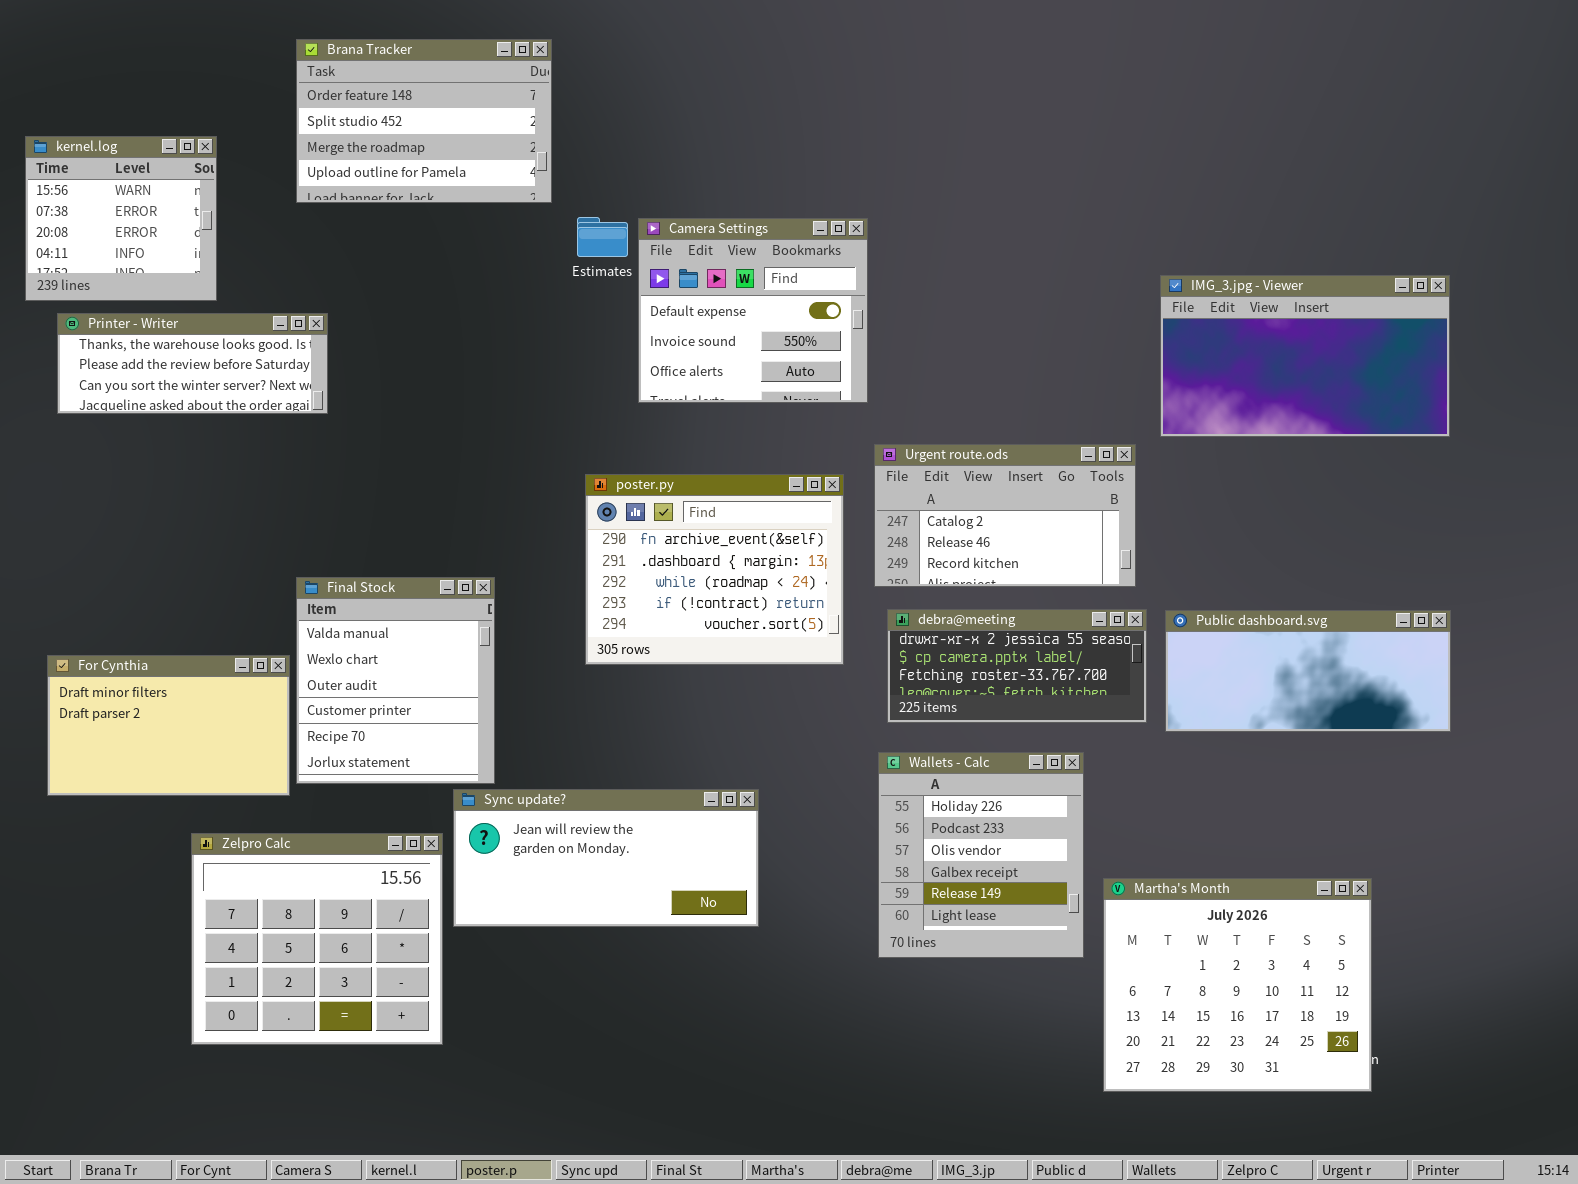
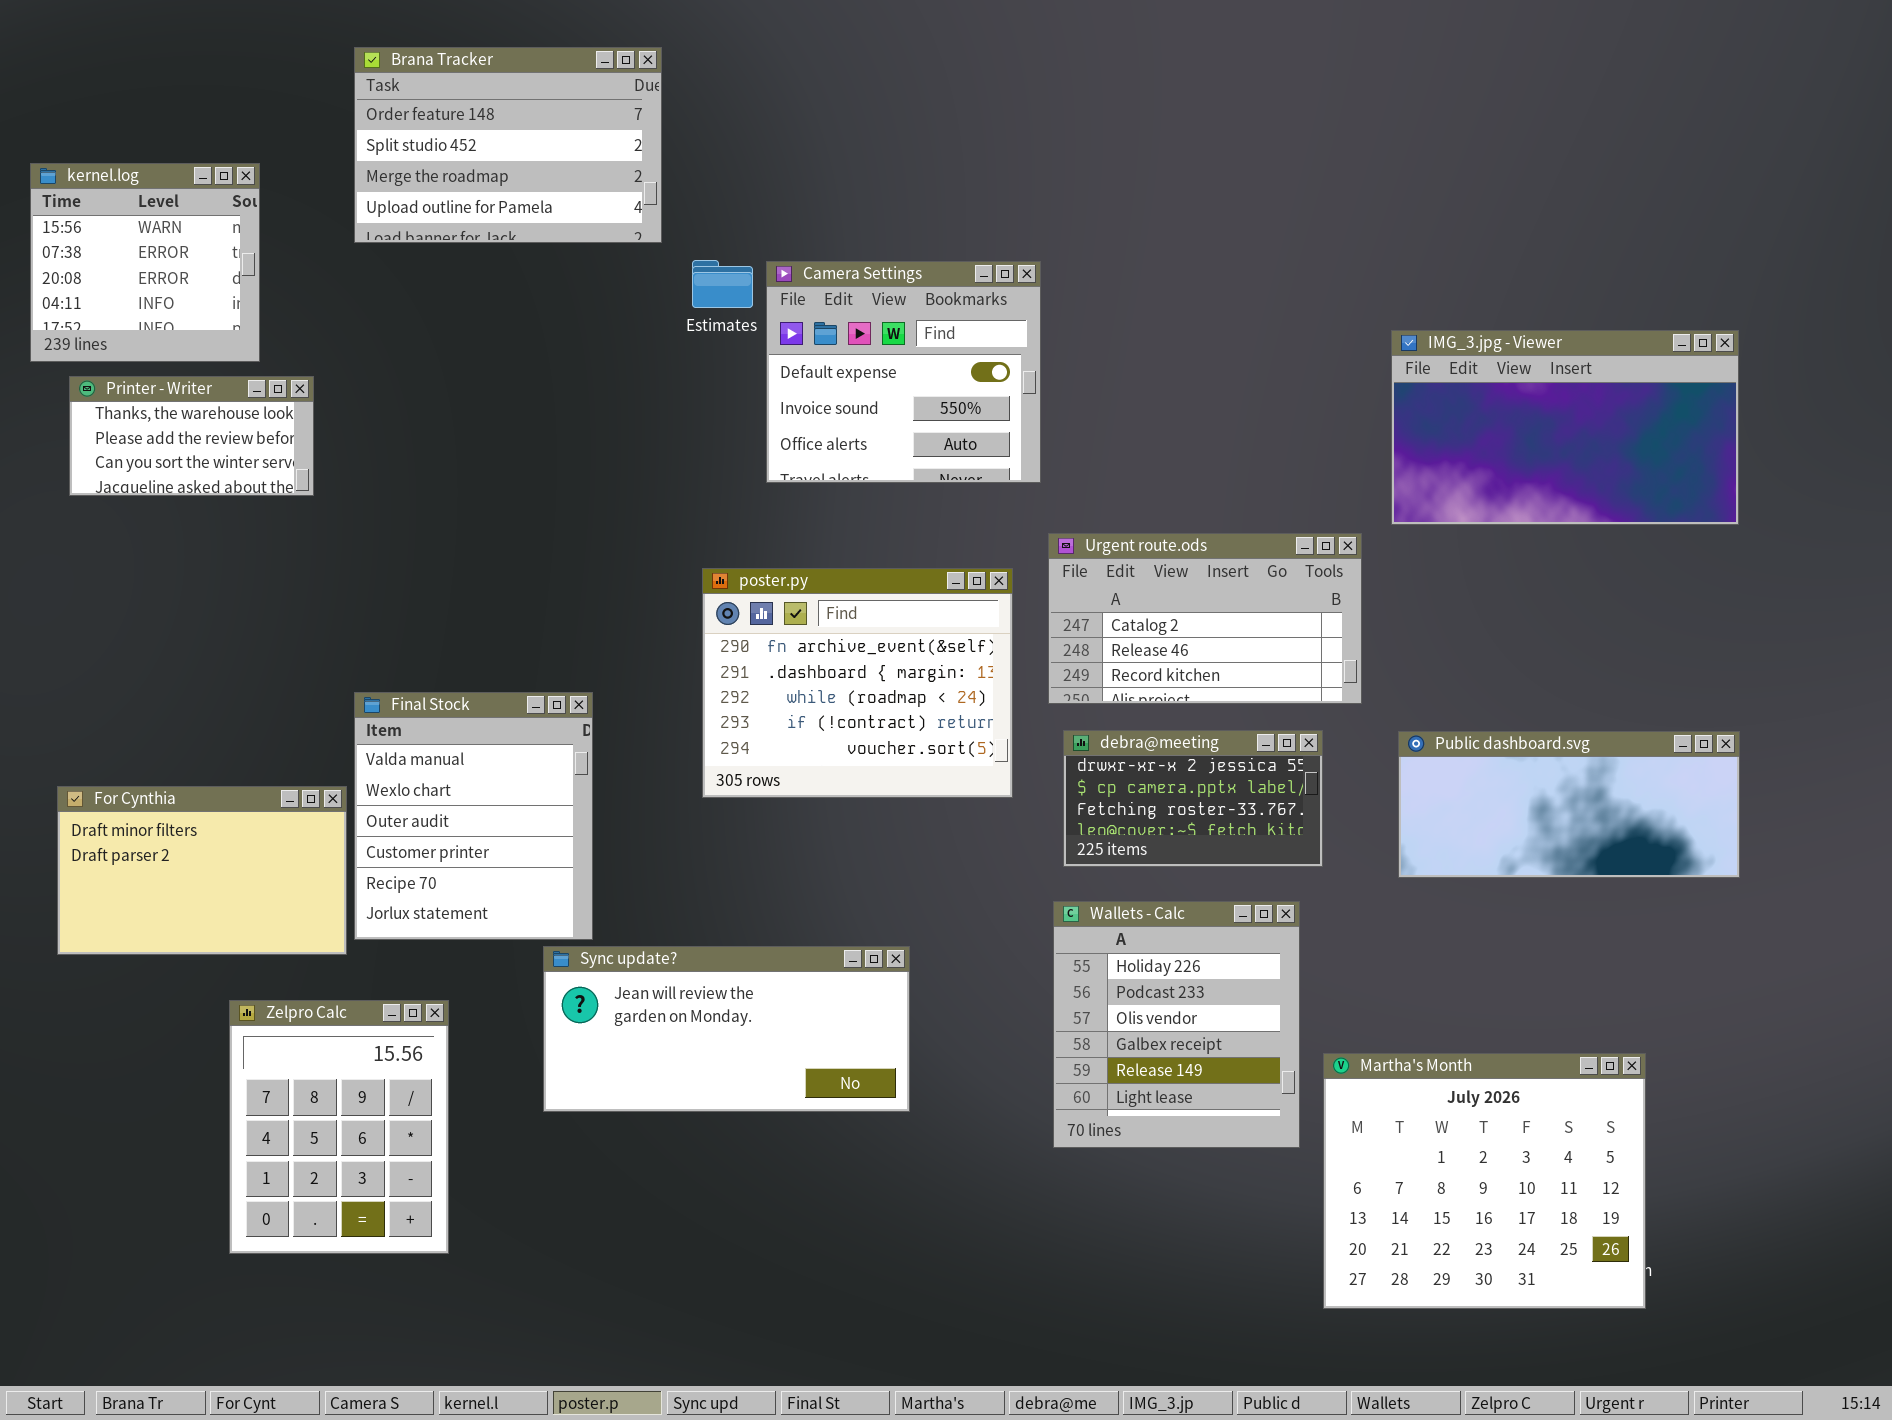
Printer - Writer: [57,313,328,414] -> [69,376,314,496], resized
debra@meeting: [887,609,1147,723] -> [1063,730,1323,867], resized
Zelpro Calc: [191,833,443,1045] -> [229,1000,449,1254], resized

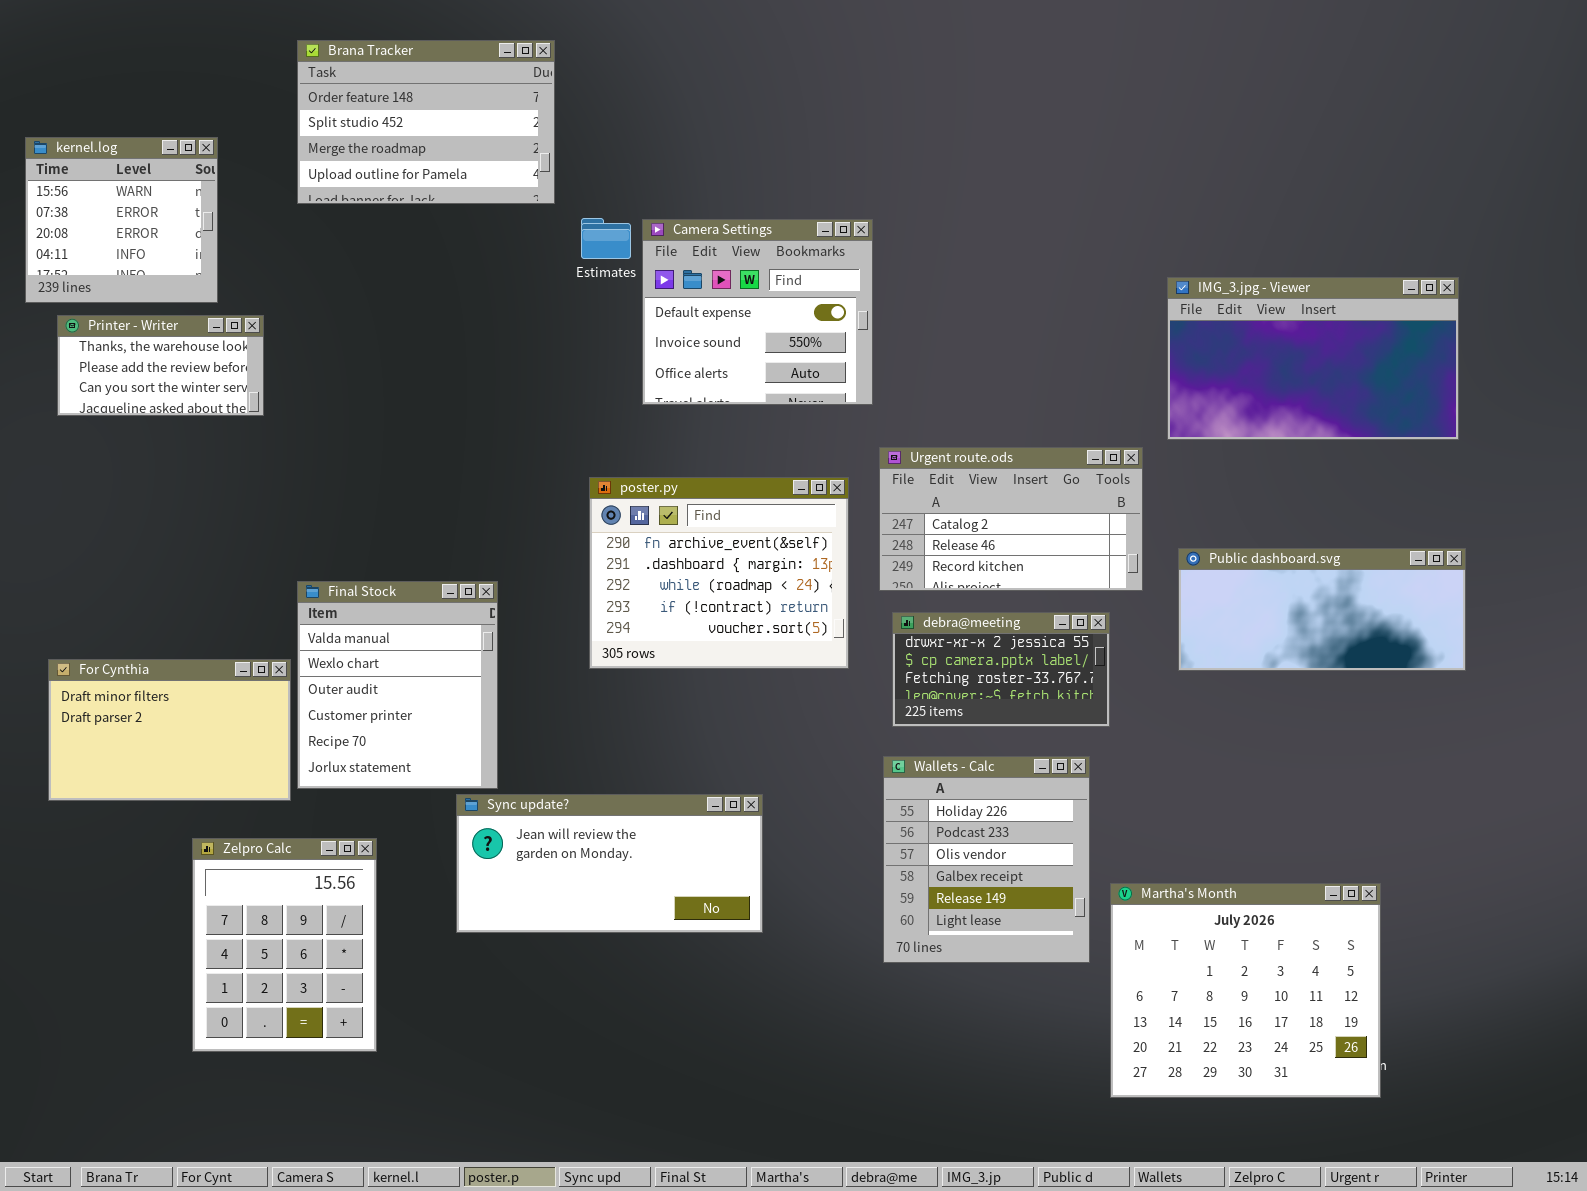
Public dashboard.svg: [1398,731,1740,878] -> [1178,548,1466,671], moved

